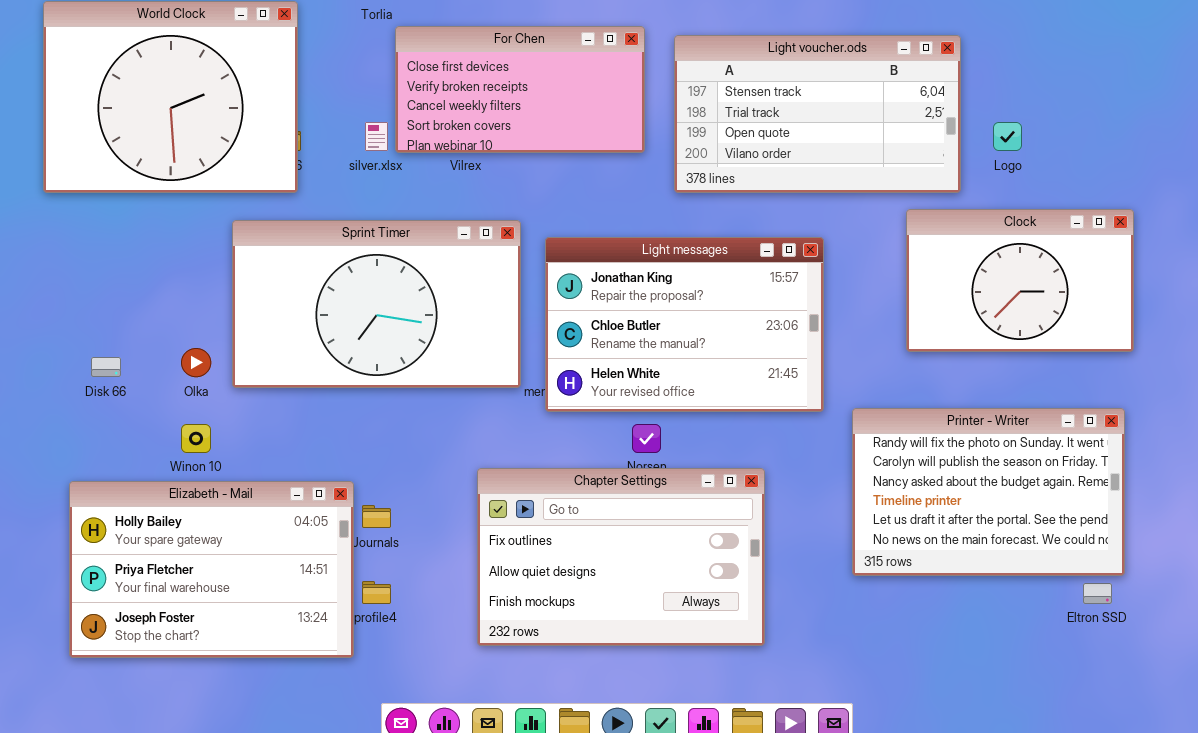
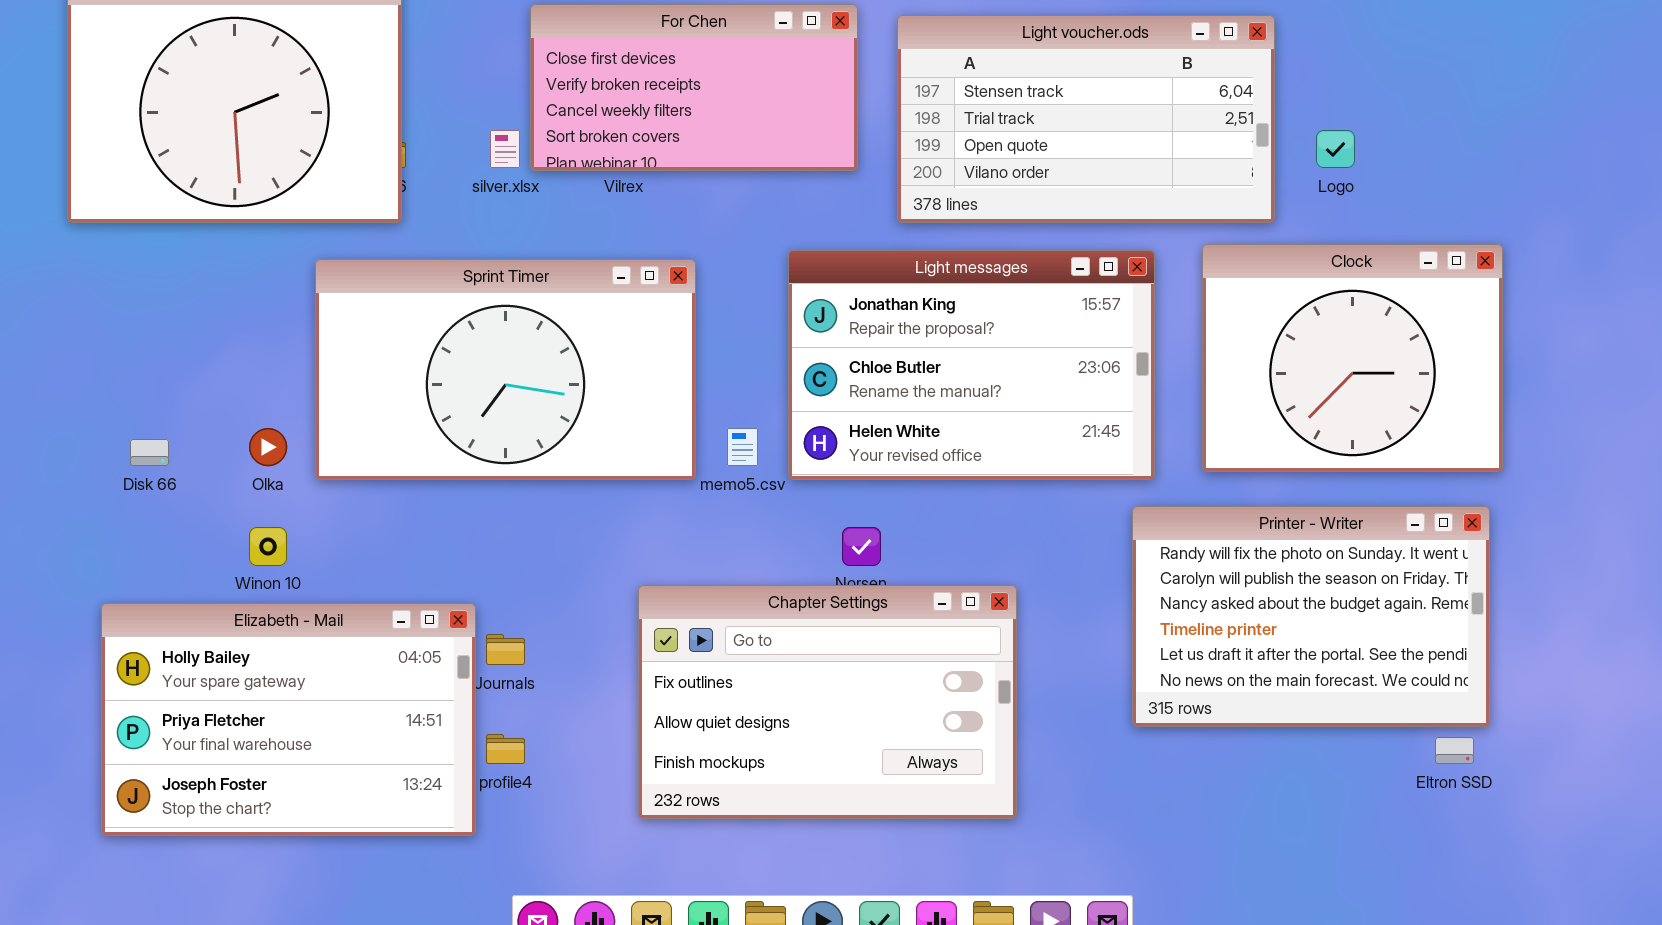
Clock: [906,209,1134,352] -> [1202,244,1503,472], resized
Light messages: [545,237,824,412] -> [788,250,1155,480], moved

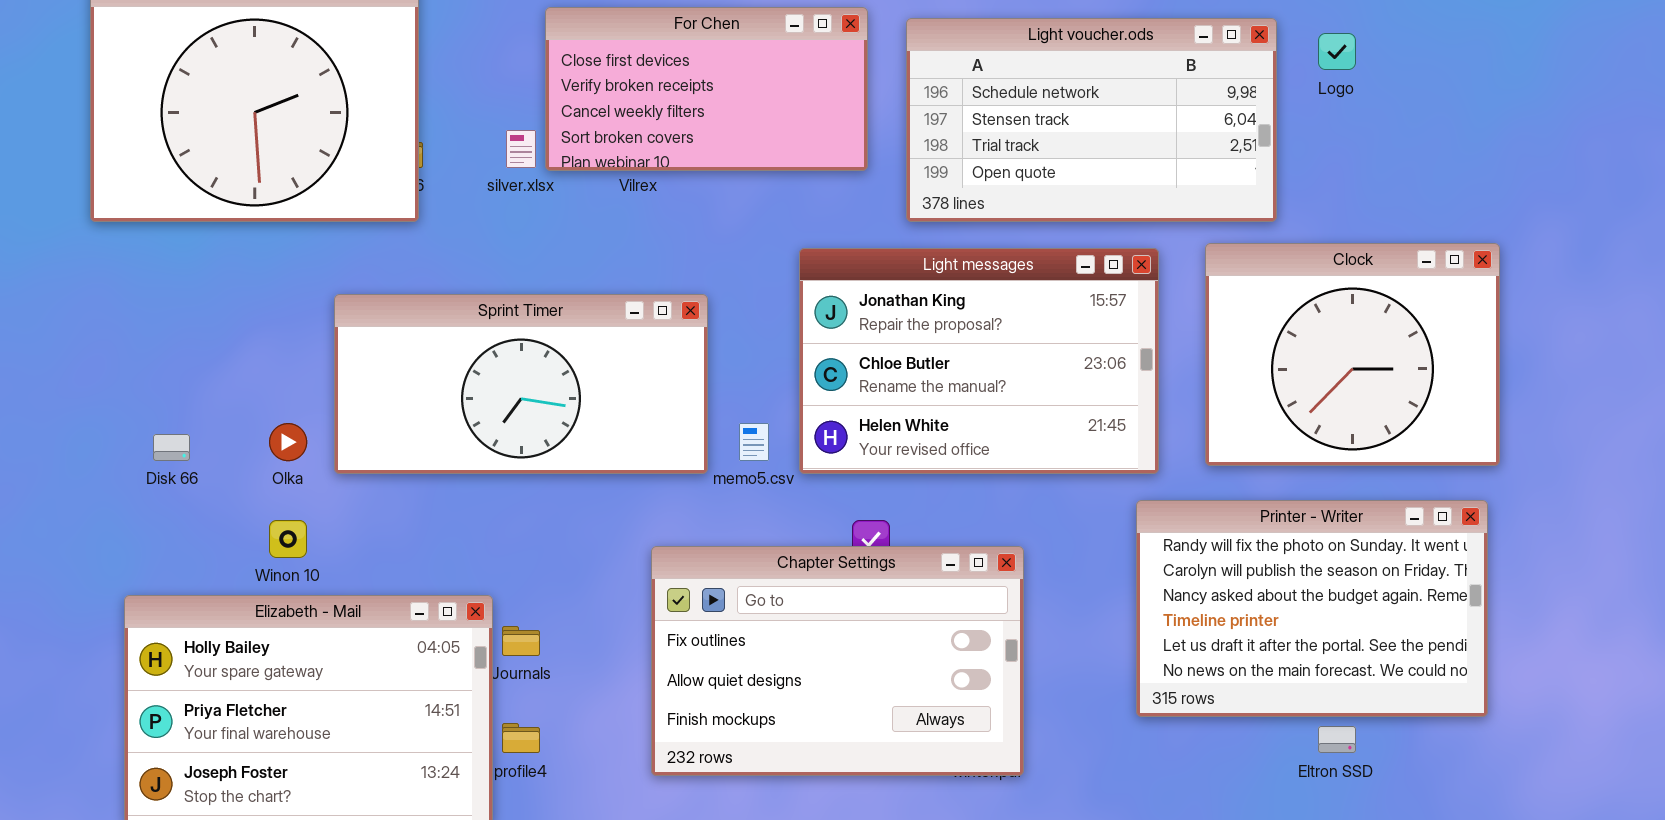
Light voucher.ods: [897,15,1275,223] -> [906,18,1277,222], scrolled up 1 row
Logo: [1316,130,1355,168] -> [1318,33,1356,70], moved
Sprint Timer: [315,259,696,480] -> [334,294,708,474], resized
Chapter Settings: [638,585,1017,819] -> [651,546,1024,776], moved
Eltron SSD: [1435,737,1474,764] -> [1318,726,1356,753], moved

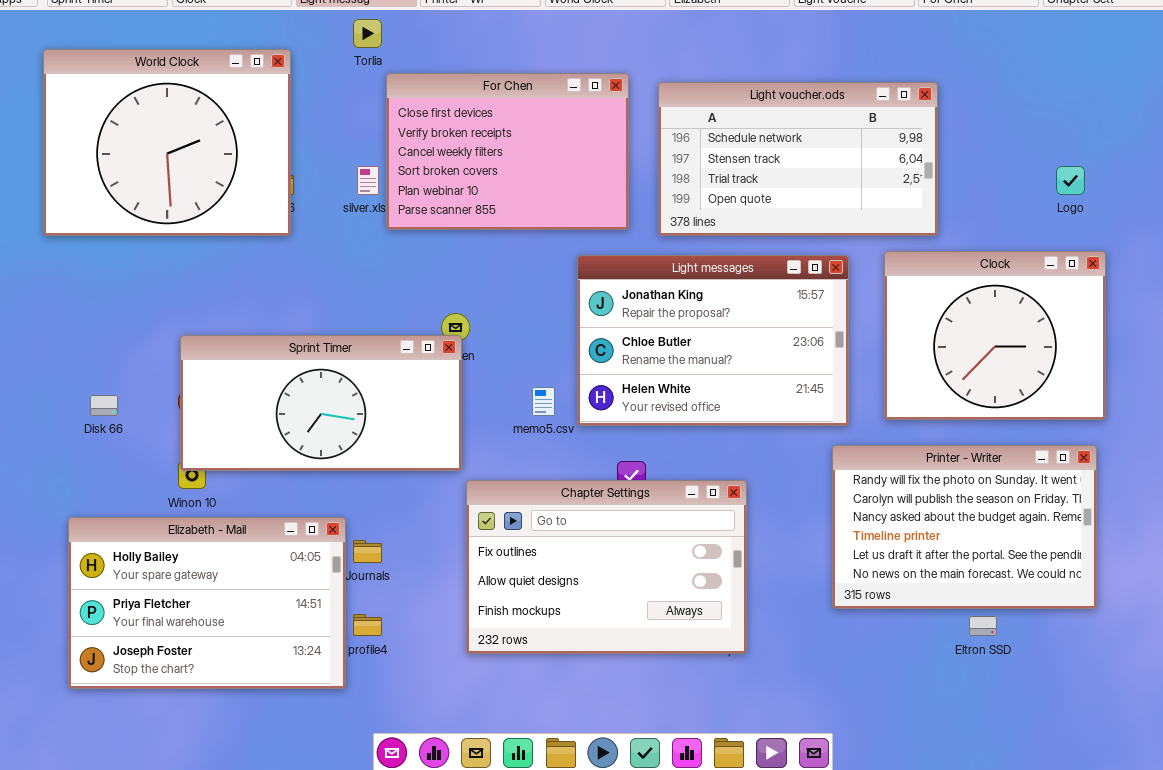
For Chen: [545,7,868,171] -> [386,73,629,230], resized
Logo: [1318,33,1356,70] -> [1056,166,1085,195], moved
Sprint Timer: [334,294,708,474] -> [180,335,462,471], moved

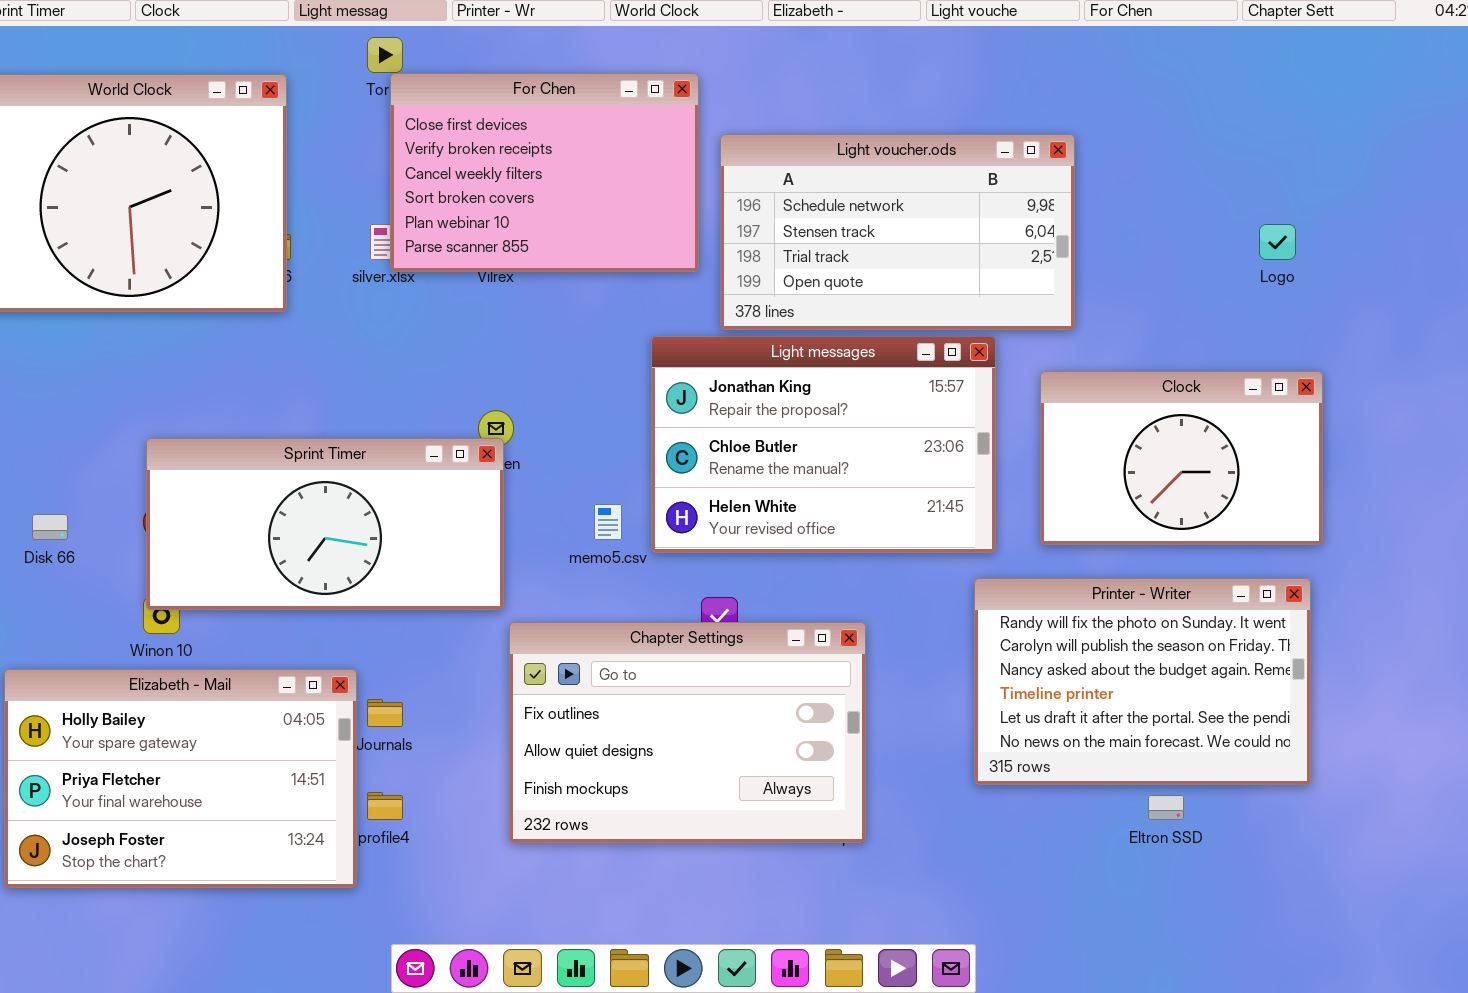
For Chen: [386,73,629,230] -> [390,73,699,272], moved
Light voucher.ods: [658,82,938,236] -> [720,134,1075,330], moved
Clock: [884,251,1106,420] -> [1040,371,1323,545], resized

